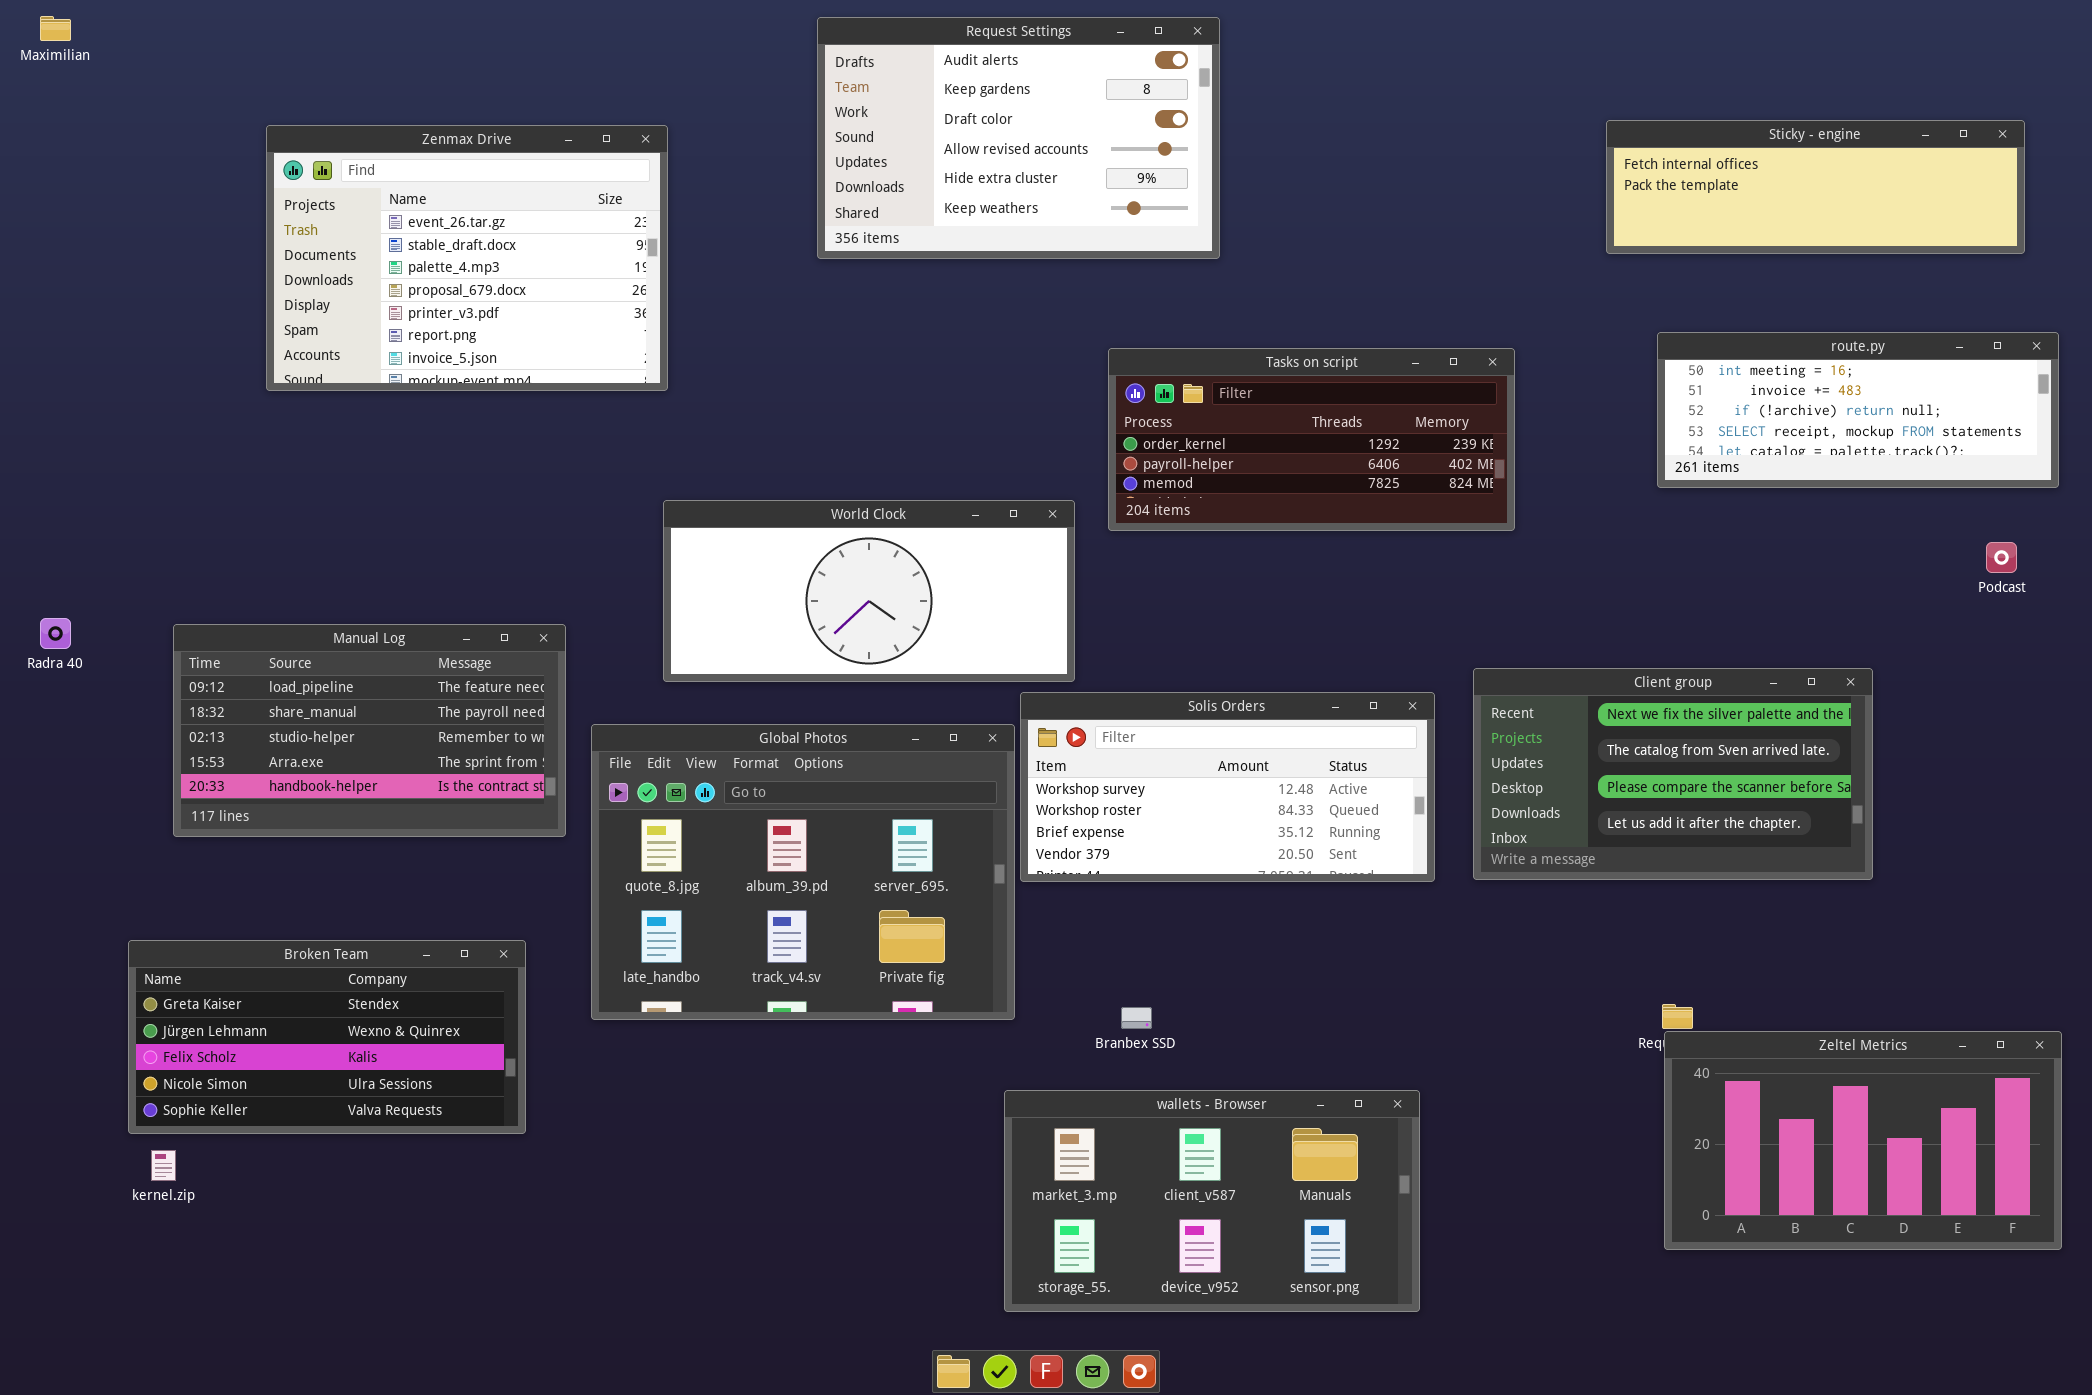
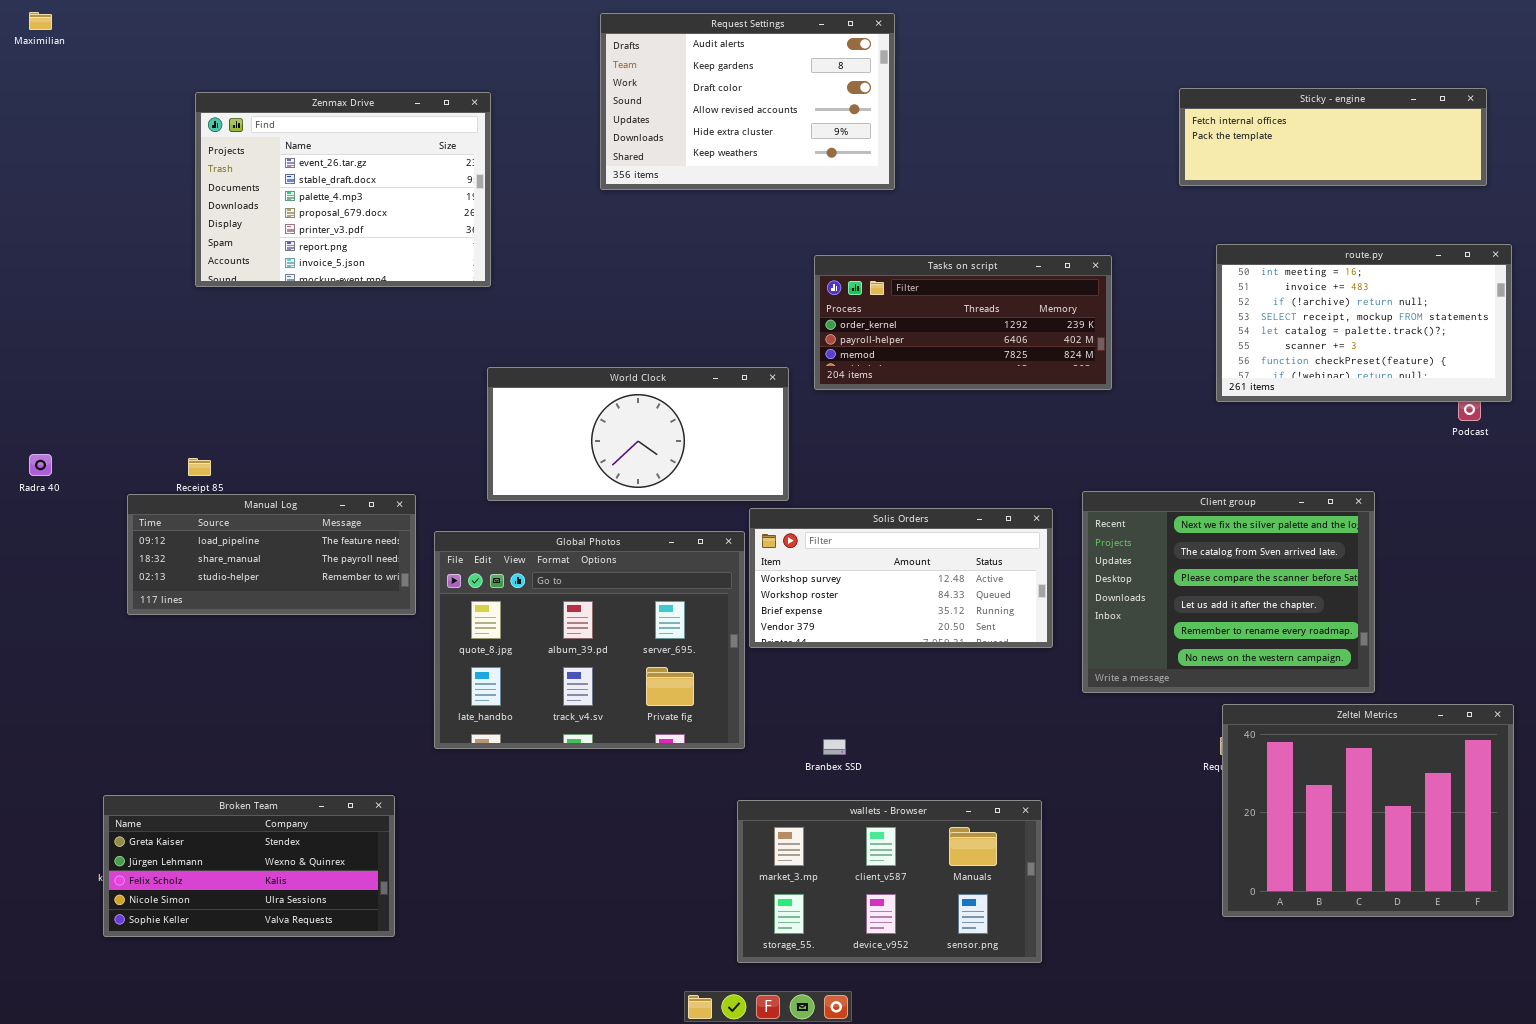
route.py: [1657,332,2059,488] -> [1216,244,1512,402], resized
Manual Log: [173,624,566,837] -> [127,494,416,615], resized
Client group: [1473,668,1873,880] -> [1082,491,1375,693], resized
Broken Team: [128,940,526,1134] -> [103,795,395,937], moved
Zeltel Metrics: [1664,1031,2062,1250] -> [1222,704,1514,917], resized

